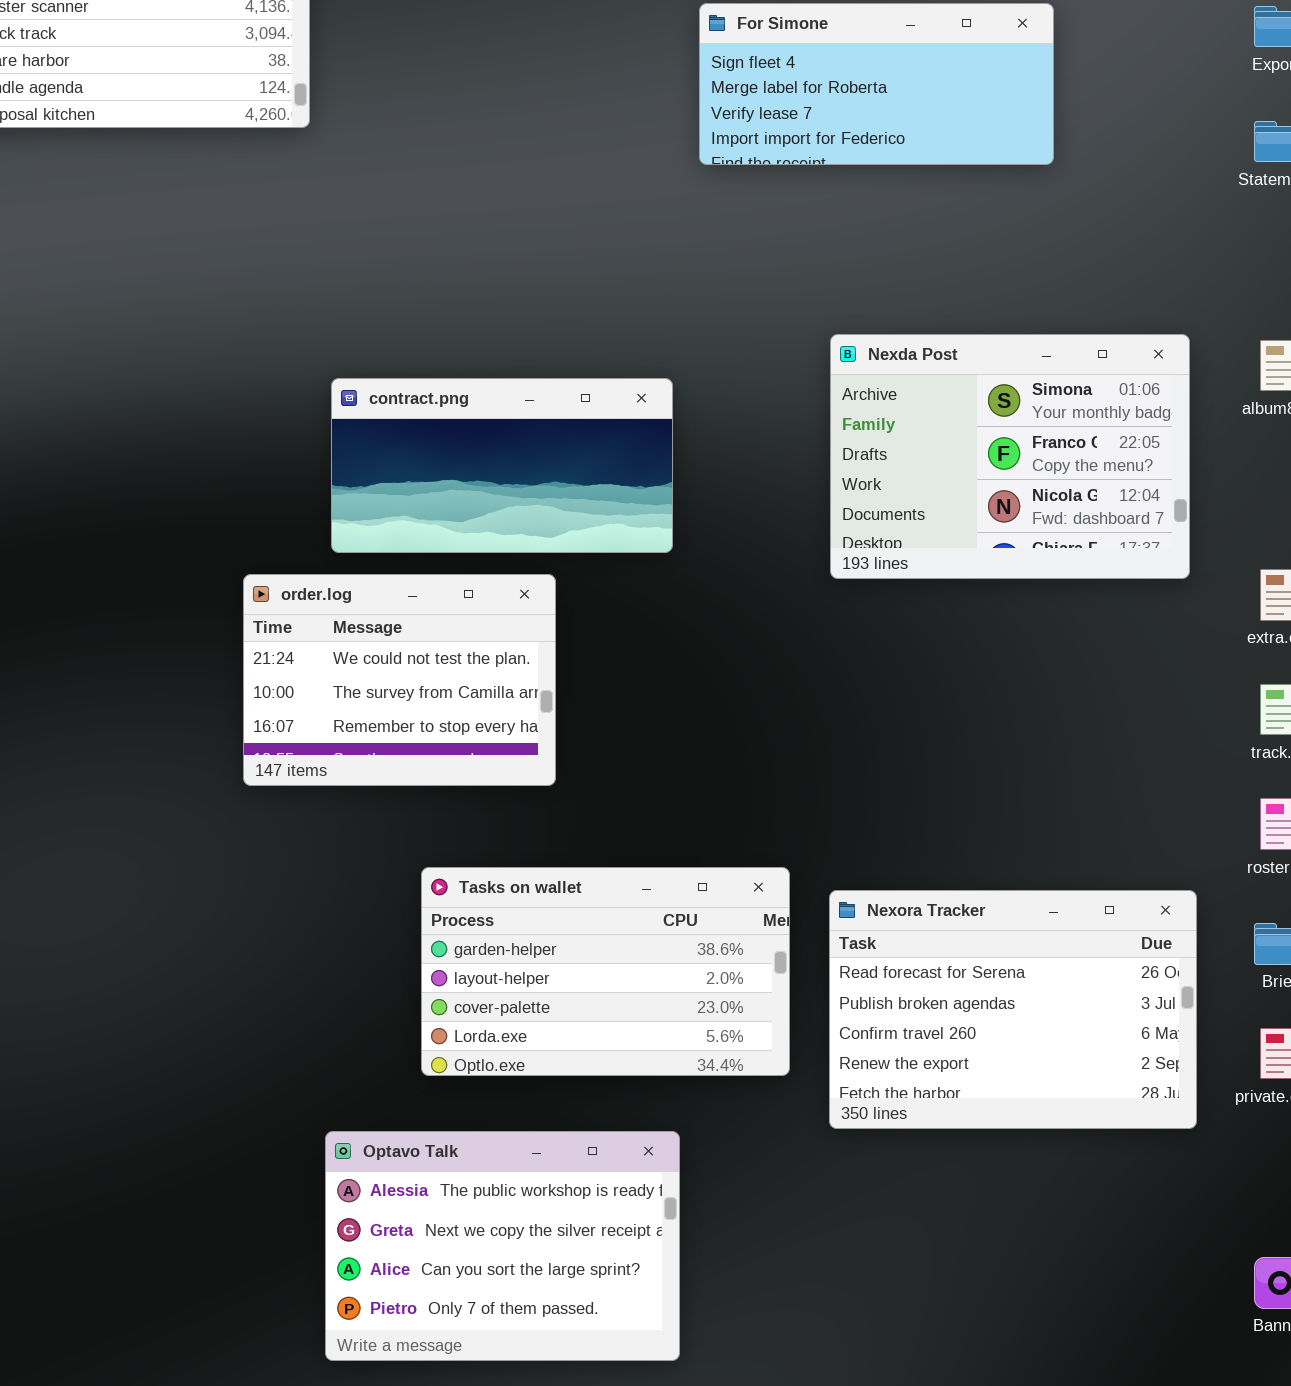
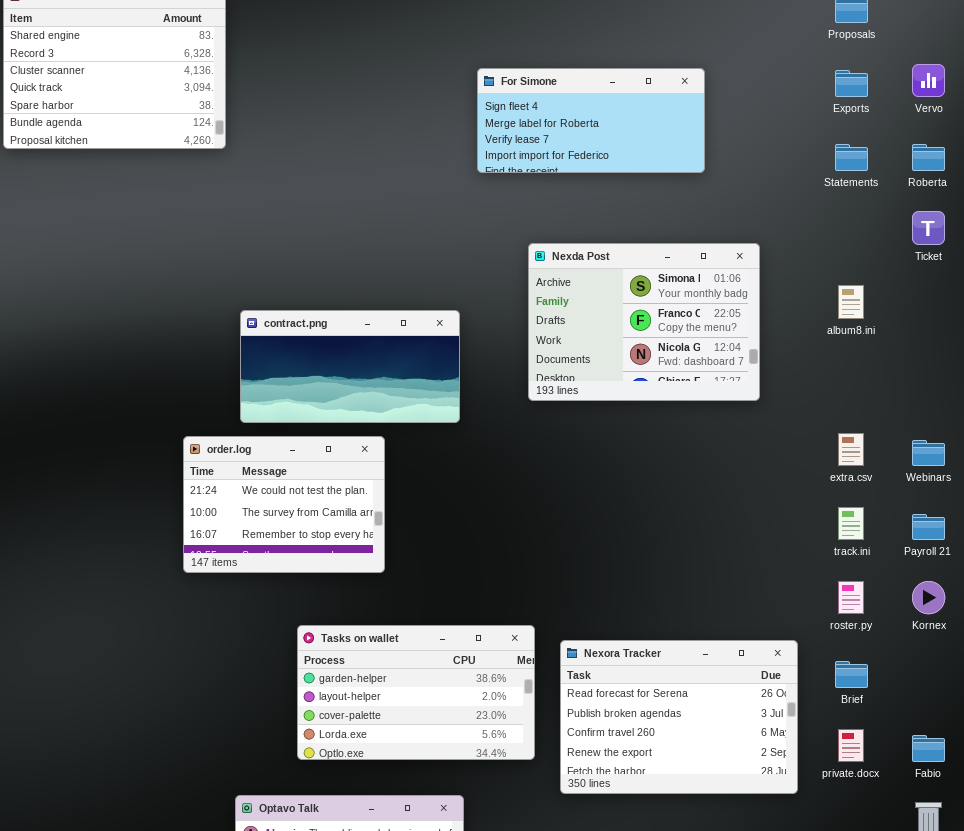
Nexda Post: [830,334,1190,579] -> [528,243,760,401], moved

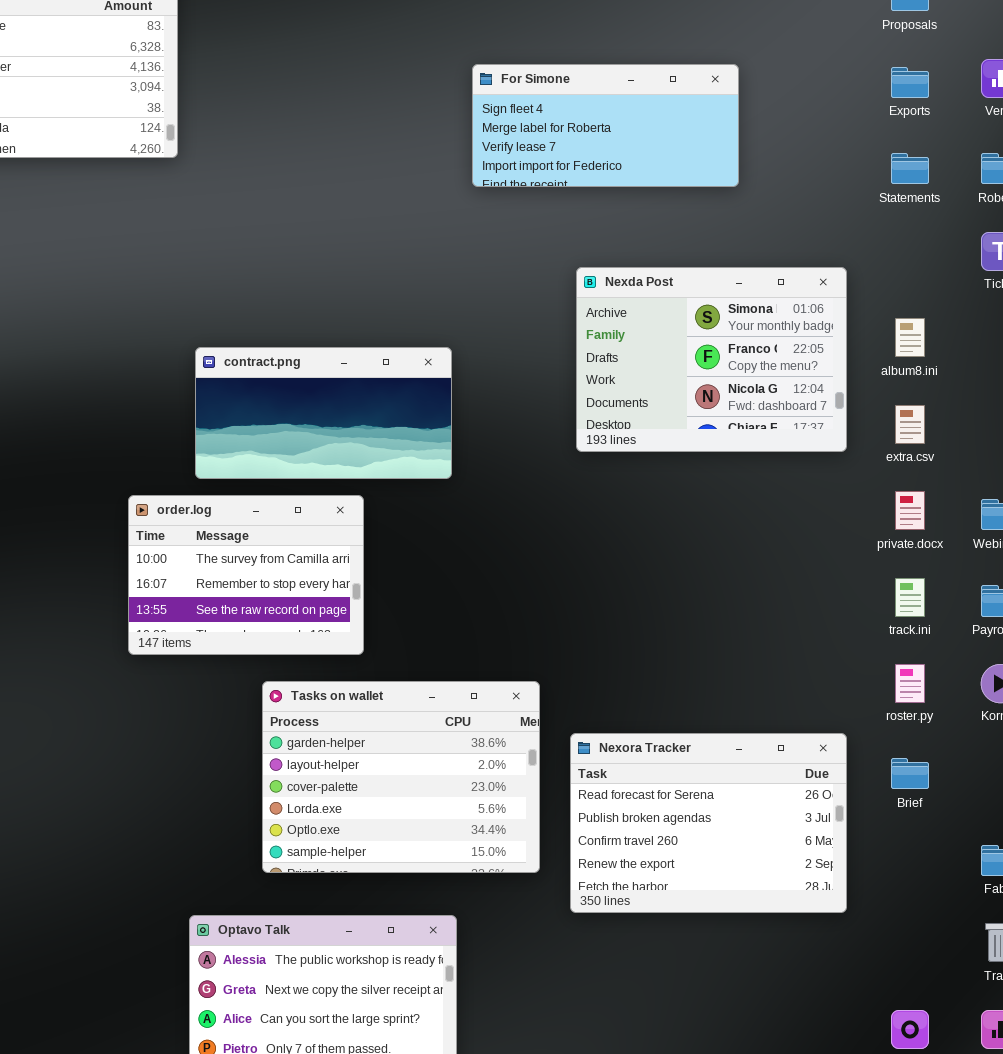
Nexda Post: [528,243,760,401] -> [576,267,847,452], moved
extra.csv: [838,433,864,466] -> [895,405,925,444], moved
order.log: [183,436,385,573] -> [128,495,364,655], scrolled down 1 row
Tasks on wallet: [297,625,535,760] -> [262,681,540,873], resized
private.docx: [838,729,864,762] -> [895,491,925,530], moved

